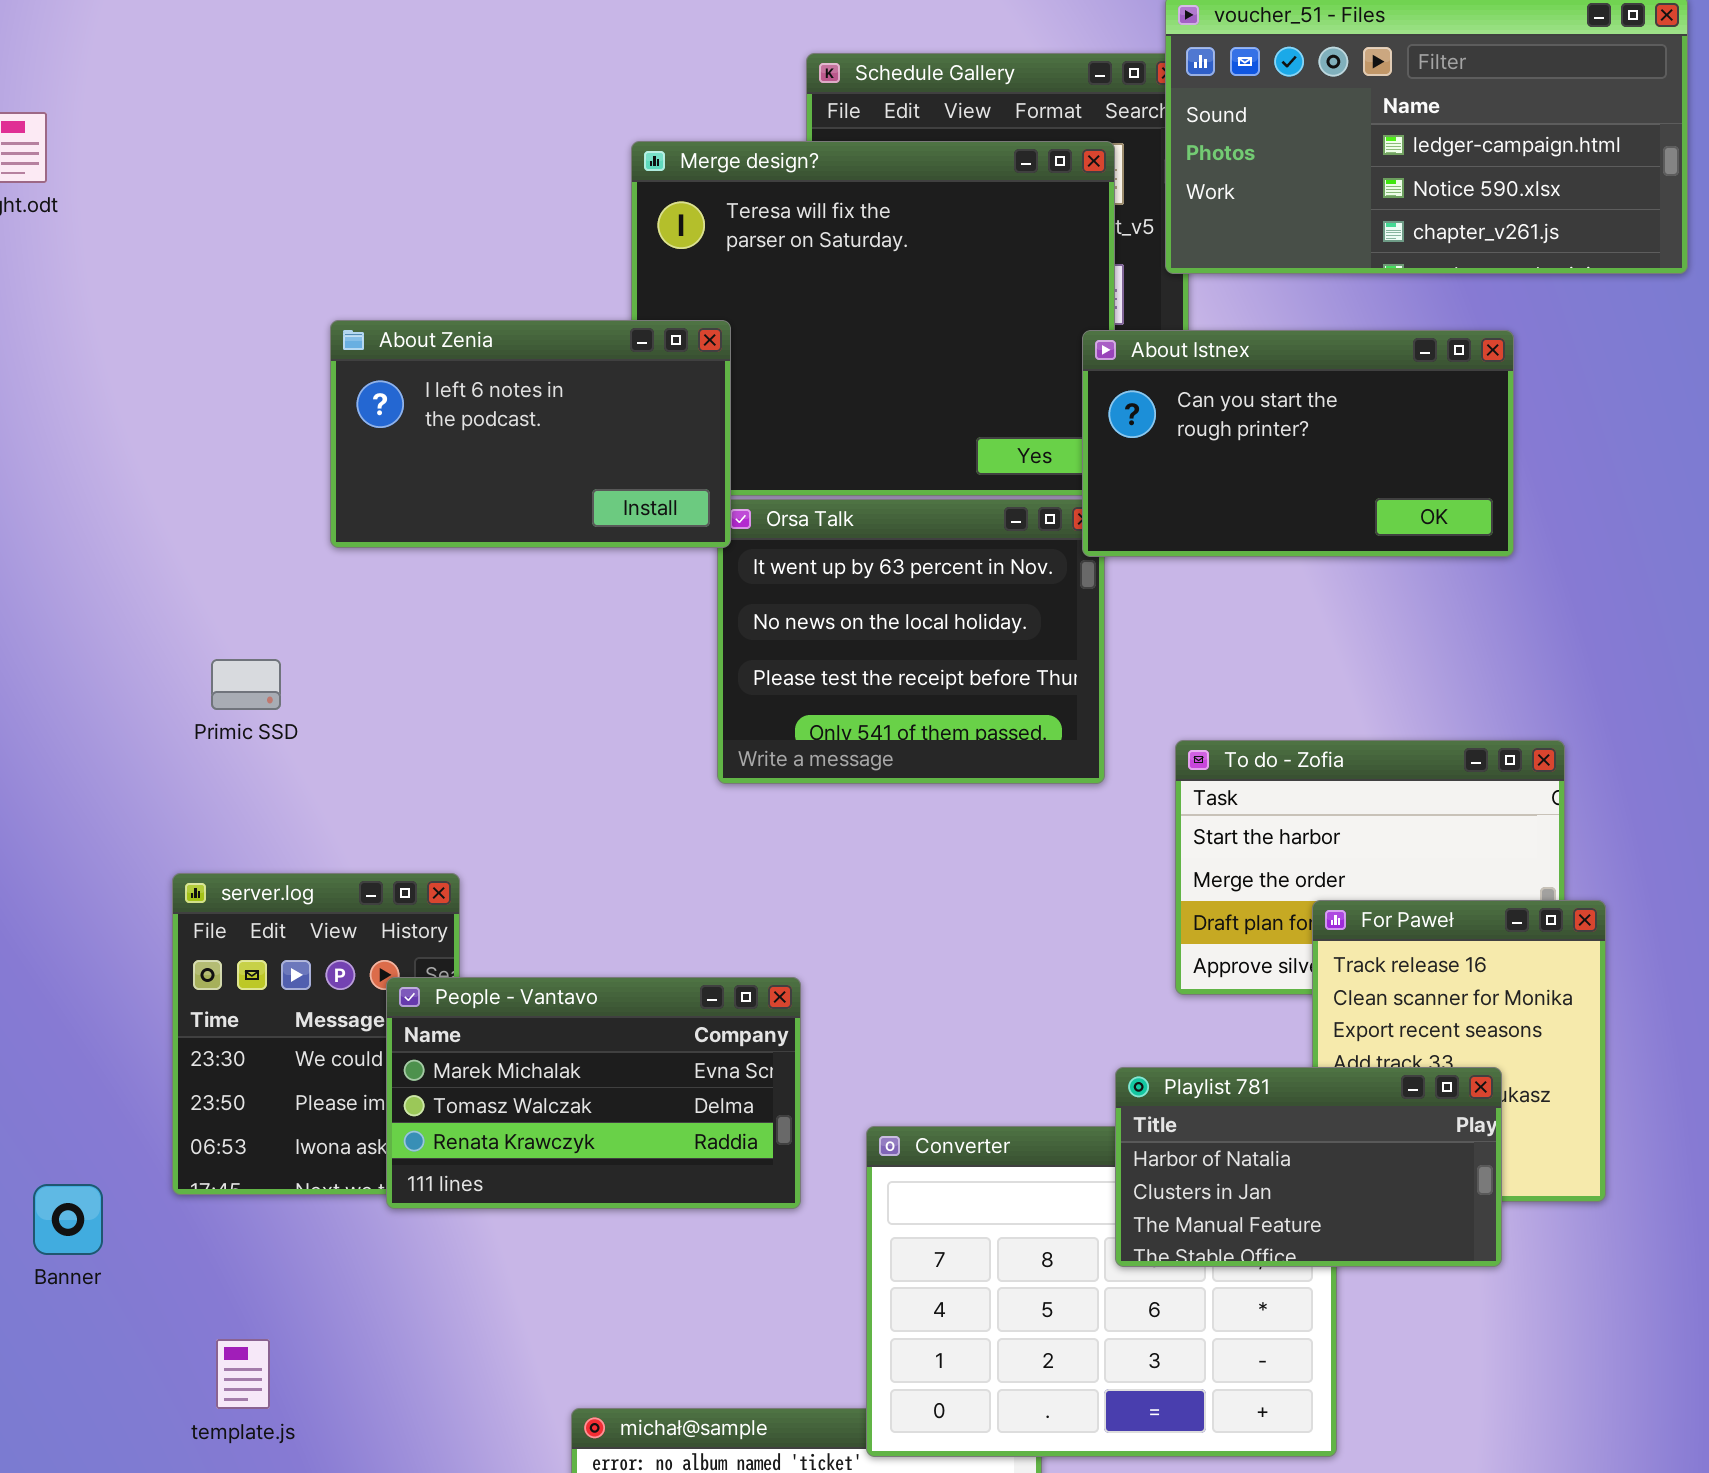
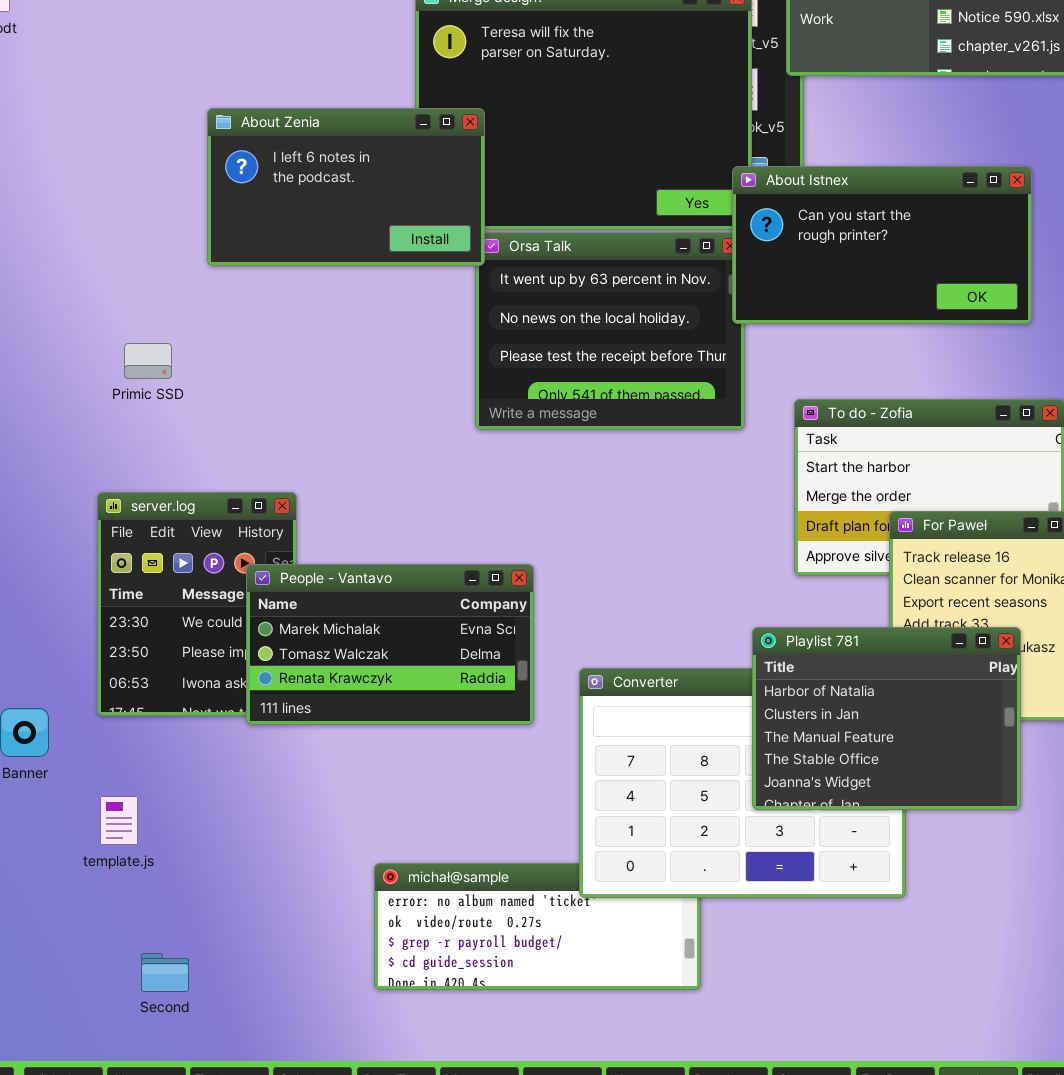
About Istnex: [1082,330,1514,557] -> [732,166,1032,324], moved
Playlist 781: [1115,1067,1502,1267] -> [752,627,1021,810], resized
template.js: [216,1339,270,1409] -> [100,796,138,845], moved

